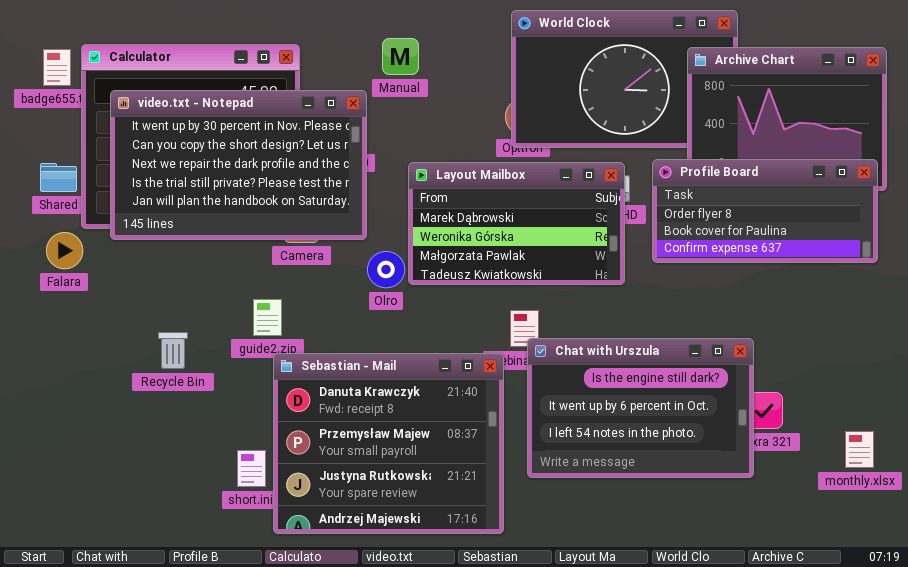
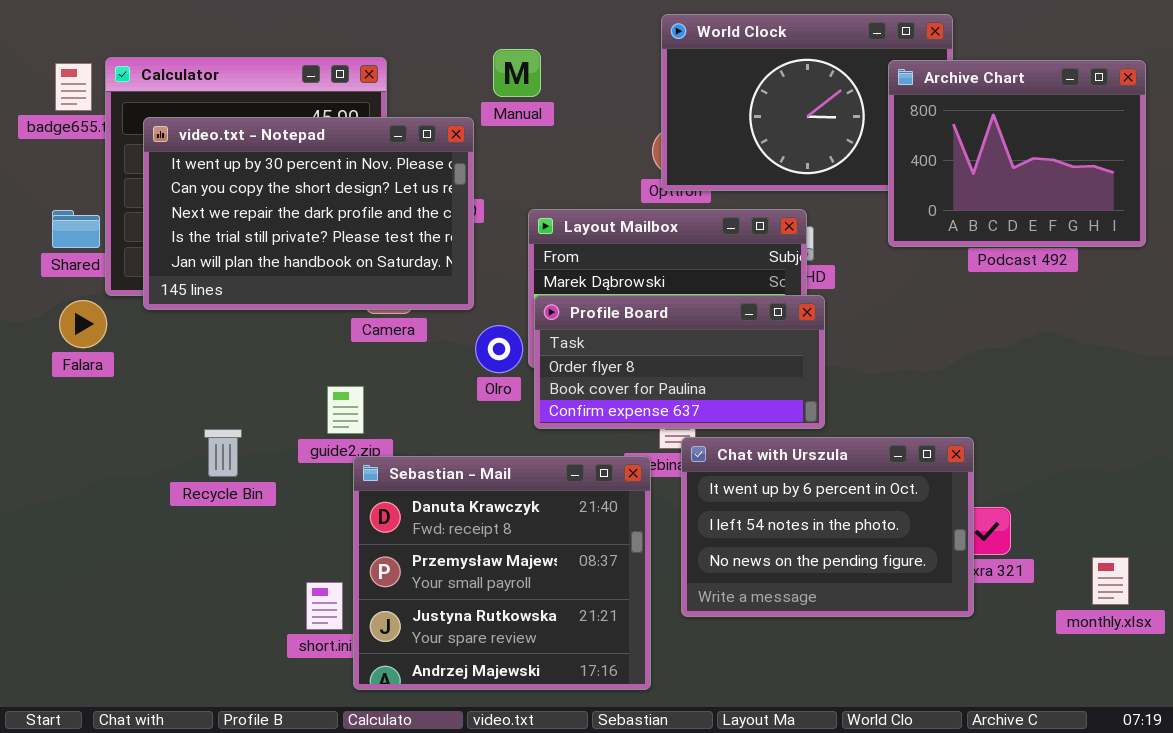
Profile Board: [652,159,878,263] -> [534,295,825,429], moved
Chat with Urszula: [527,338,754,478] -> [681,437,974,617], scrolled down 1 row

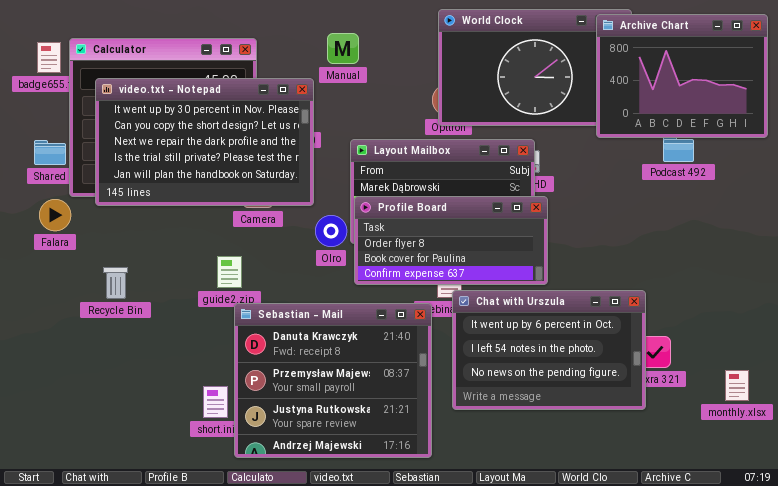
Archive Chart: [888,60,1146,247] -> [596,14,768,138], moved
Recycle Bin: [204,429,242,477] -> [103,267,128,299], moved

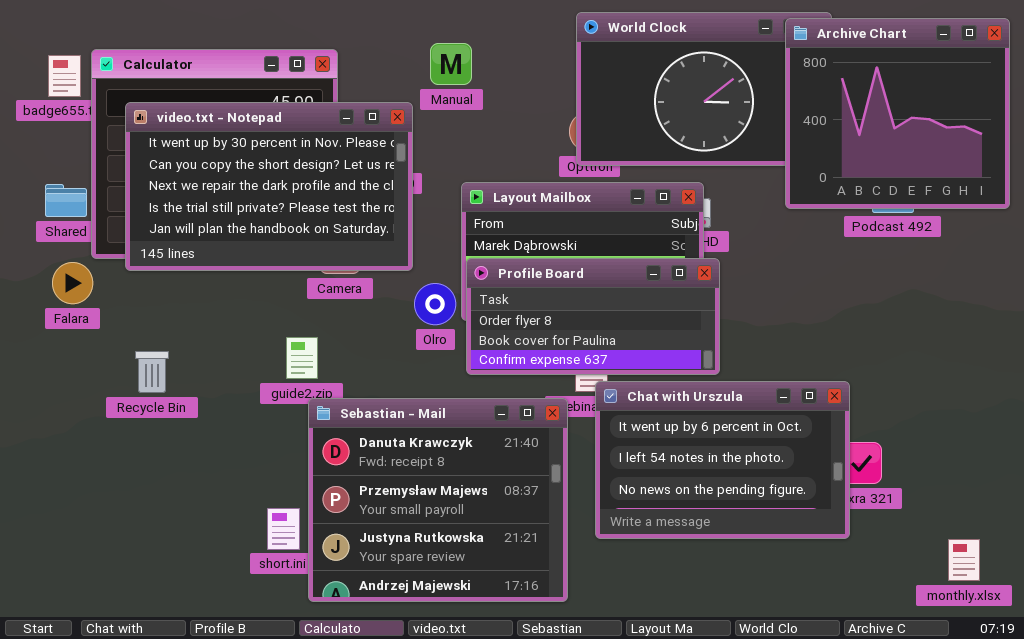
Archive Chart: [596,14,768,138] -> [785,18,1010,209], resized
monthly.xlsx: [725,370,749,401] -> [948,539,980,581], moved

